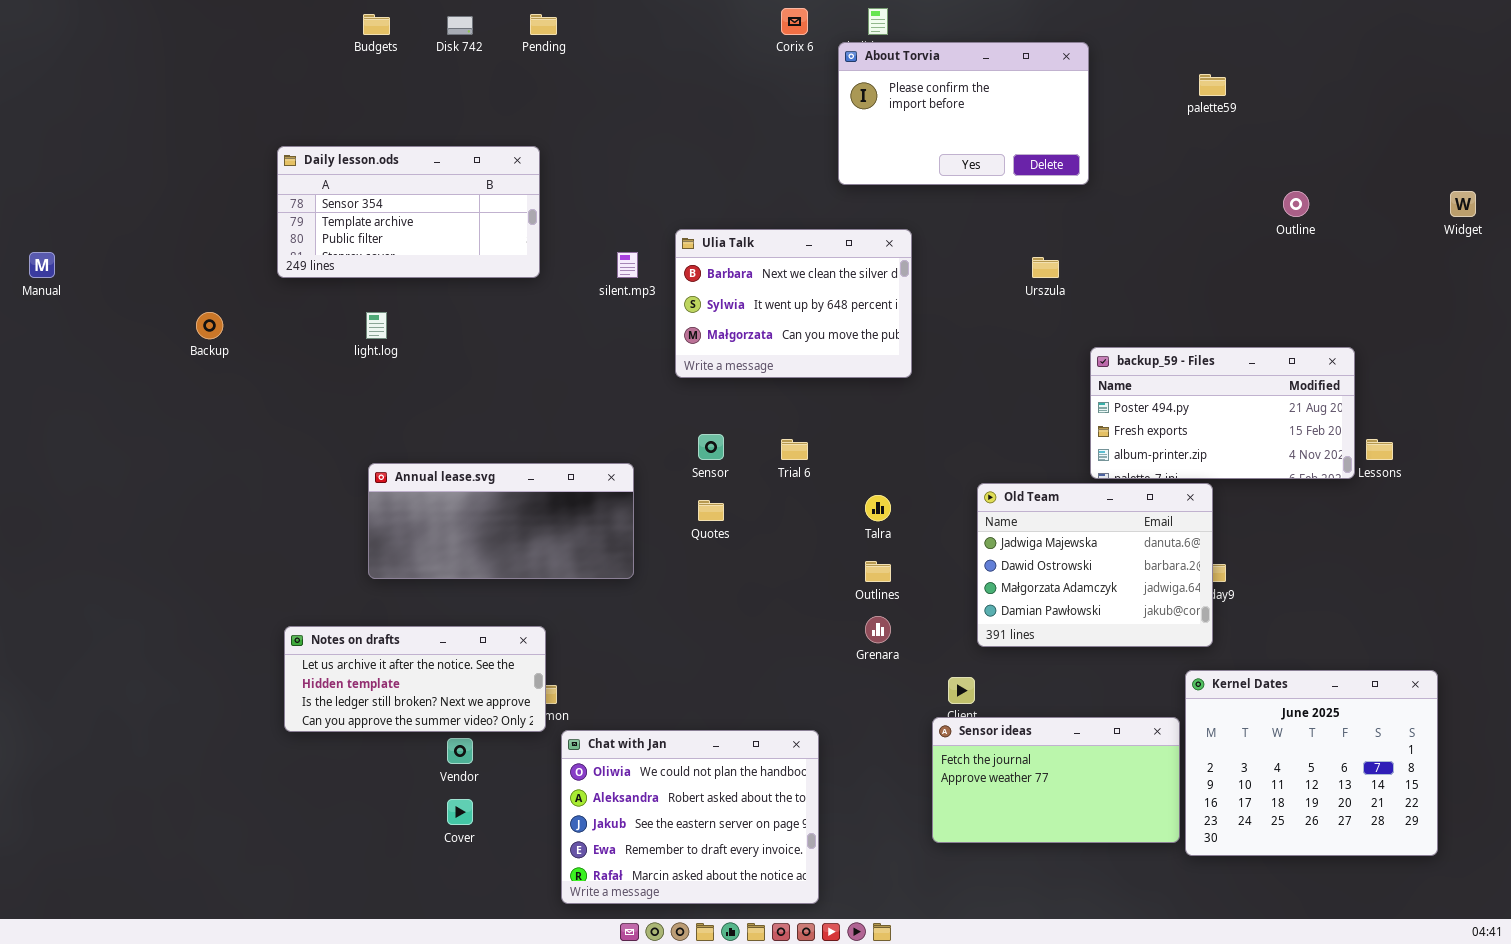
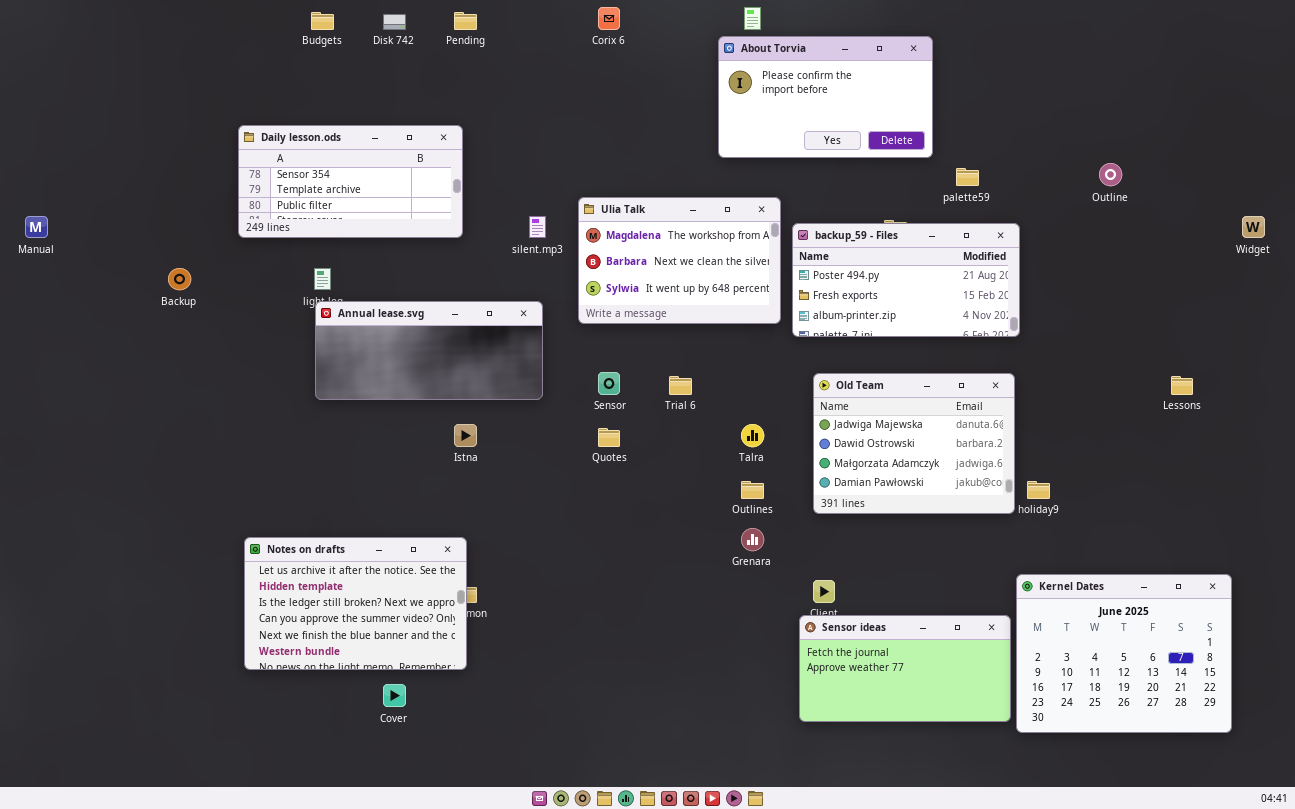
Corix 6: [781,8,808,35] -> [598,7,620,30], moved
palette59: [1199,74,1226,96] -> [956,168,979,186], moved
Widget: [1450,191,1476,217] -> [1242,216,1265,238], moved
Ulia Talk: [675,229,912,378] -> [578,197,781,324], scrolled up 1 row
backup_59 - Files: [1090,347,1355,479] -> [792,223,1020,337], moved
Annual lease.svg: [368,463,634,579] -> [315,301,543,400], moved
Old Team: [977,483,1213,647] -> [813,373,1015,514], moved
Notes on drafts: [284,626,546,732] -> [244,537,467,670], resized
Chat with Jan: [561,730,819,904] -> none, closed

